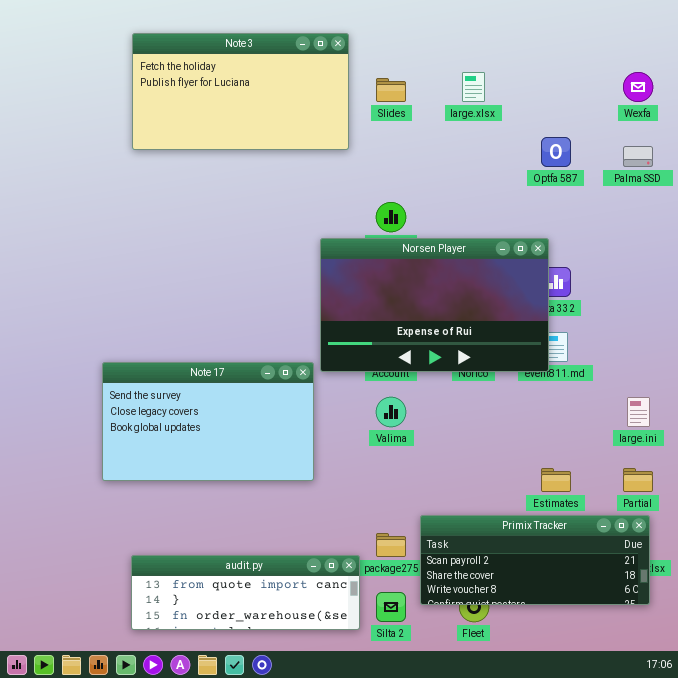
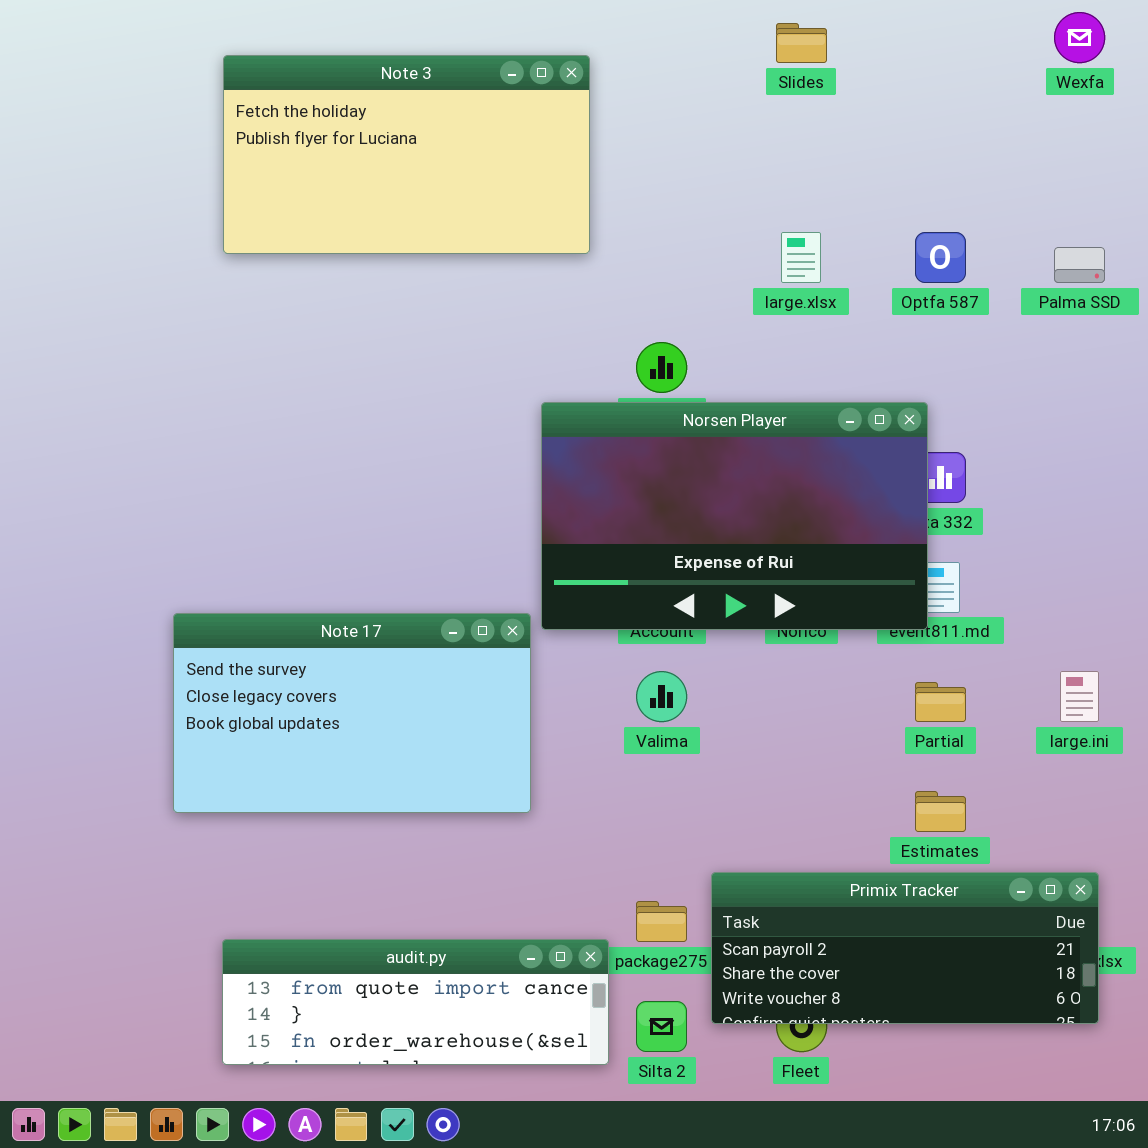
large.xlsx: [462,72,485,102] -> [781,232,821,283], moved
Wexfa: [623,72,653,102] -> [1054,12,1105,63], moved
Slides: [376,78,406,102] -> [776,23,827,63], moved
Partial: [623,468,653,492] -> [915,682,966,722], moved

